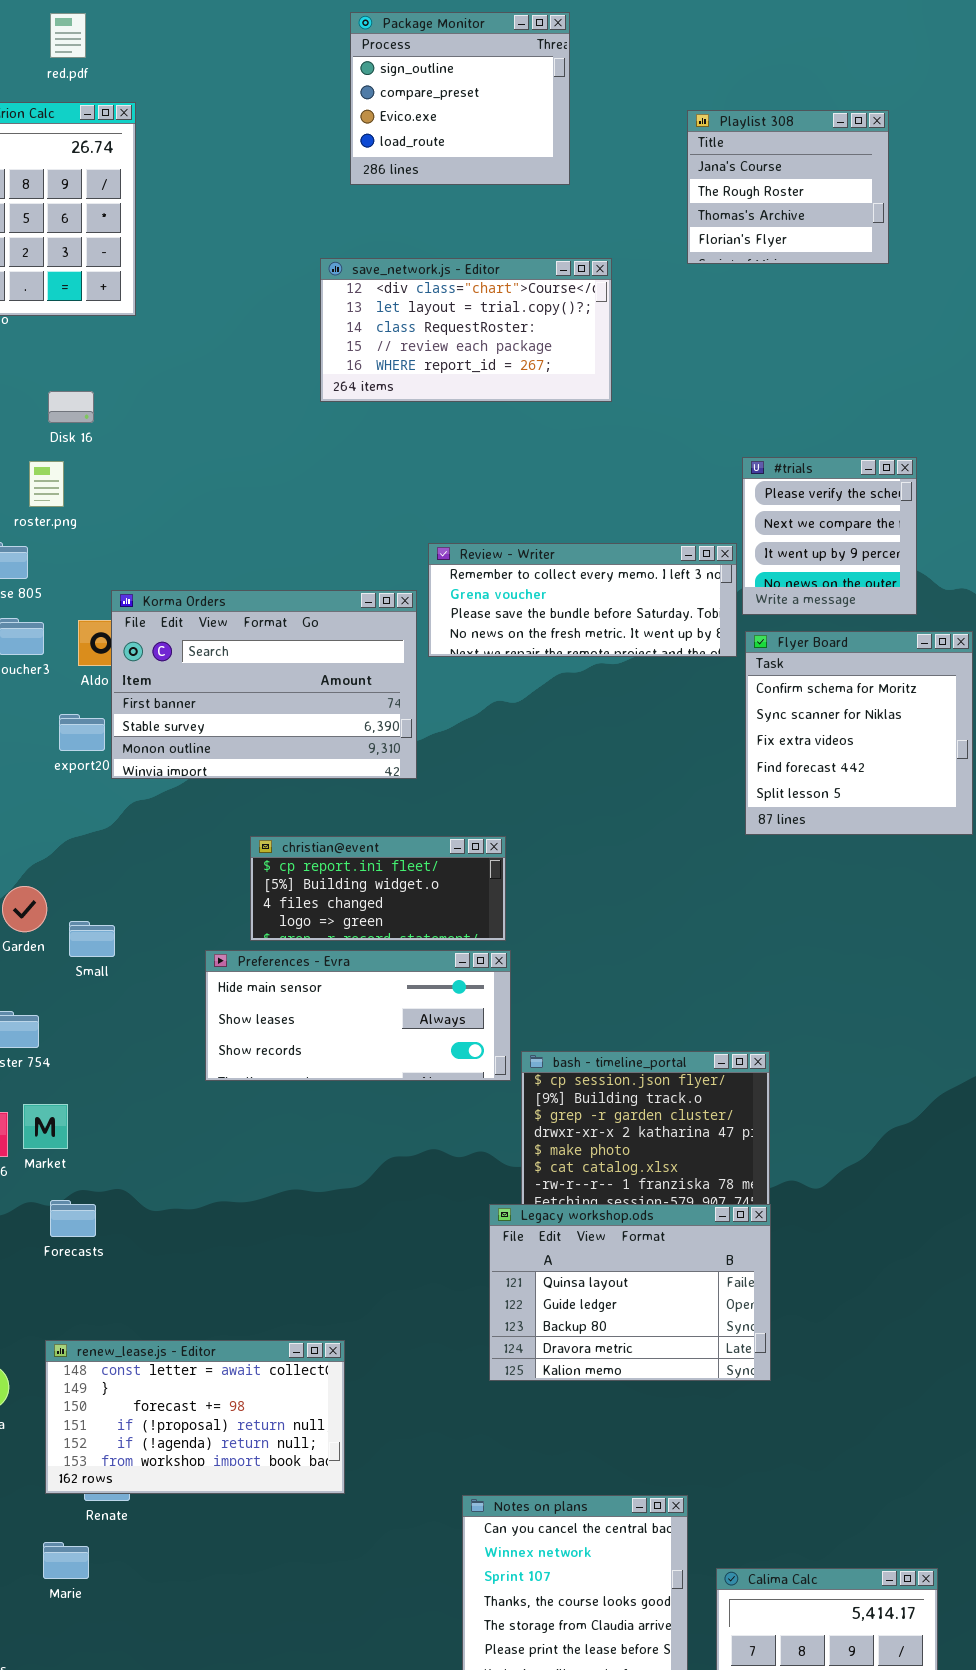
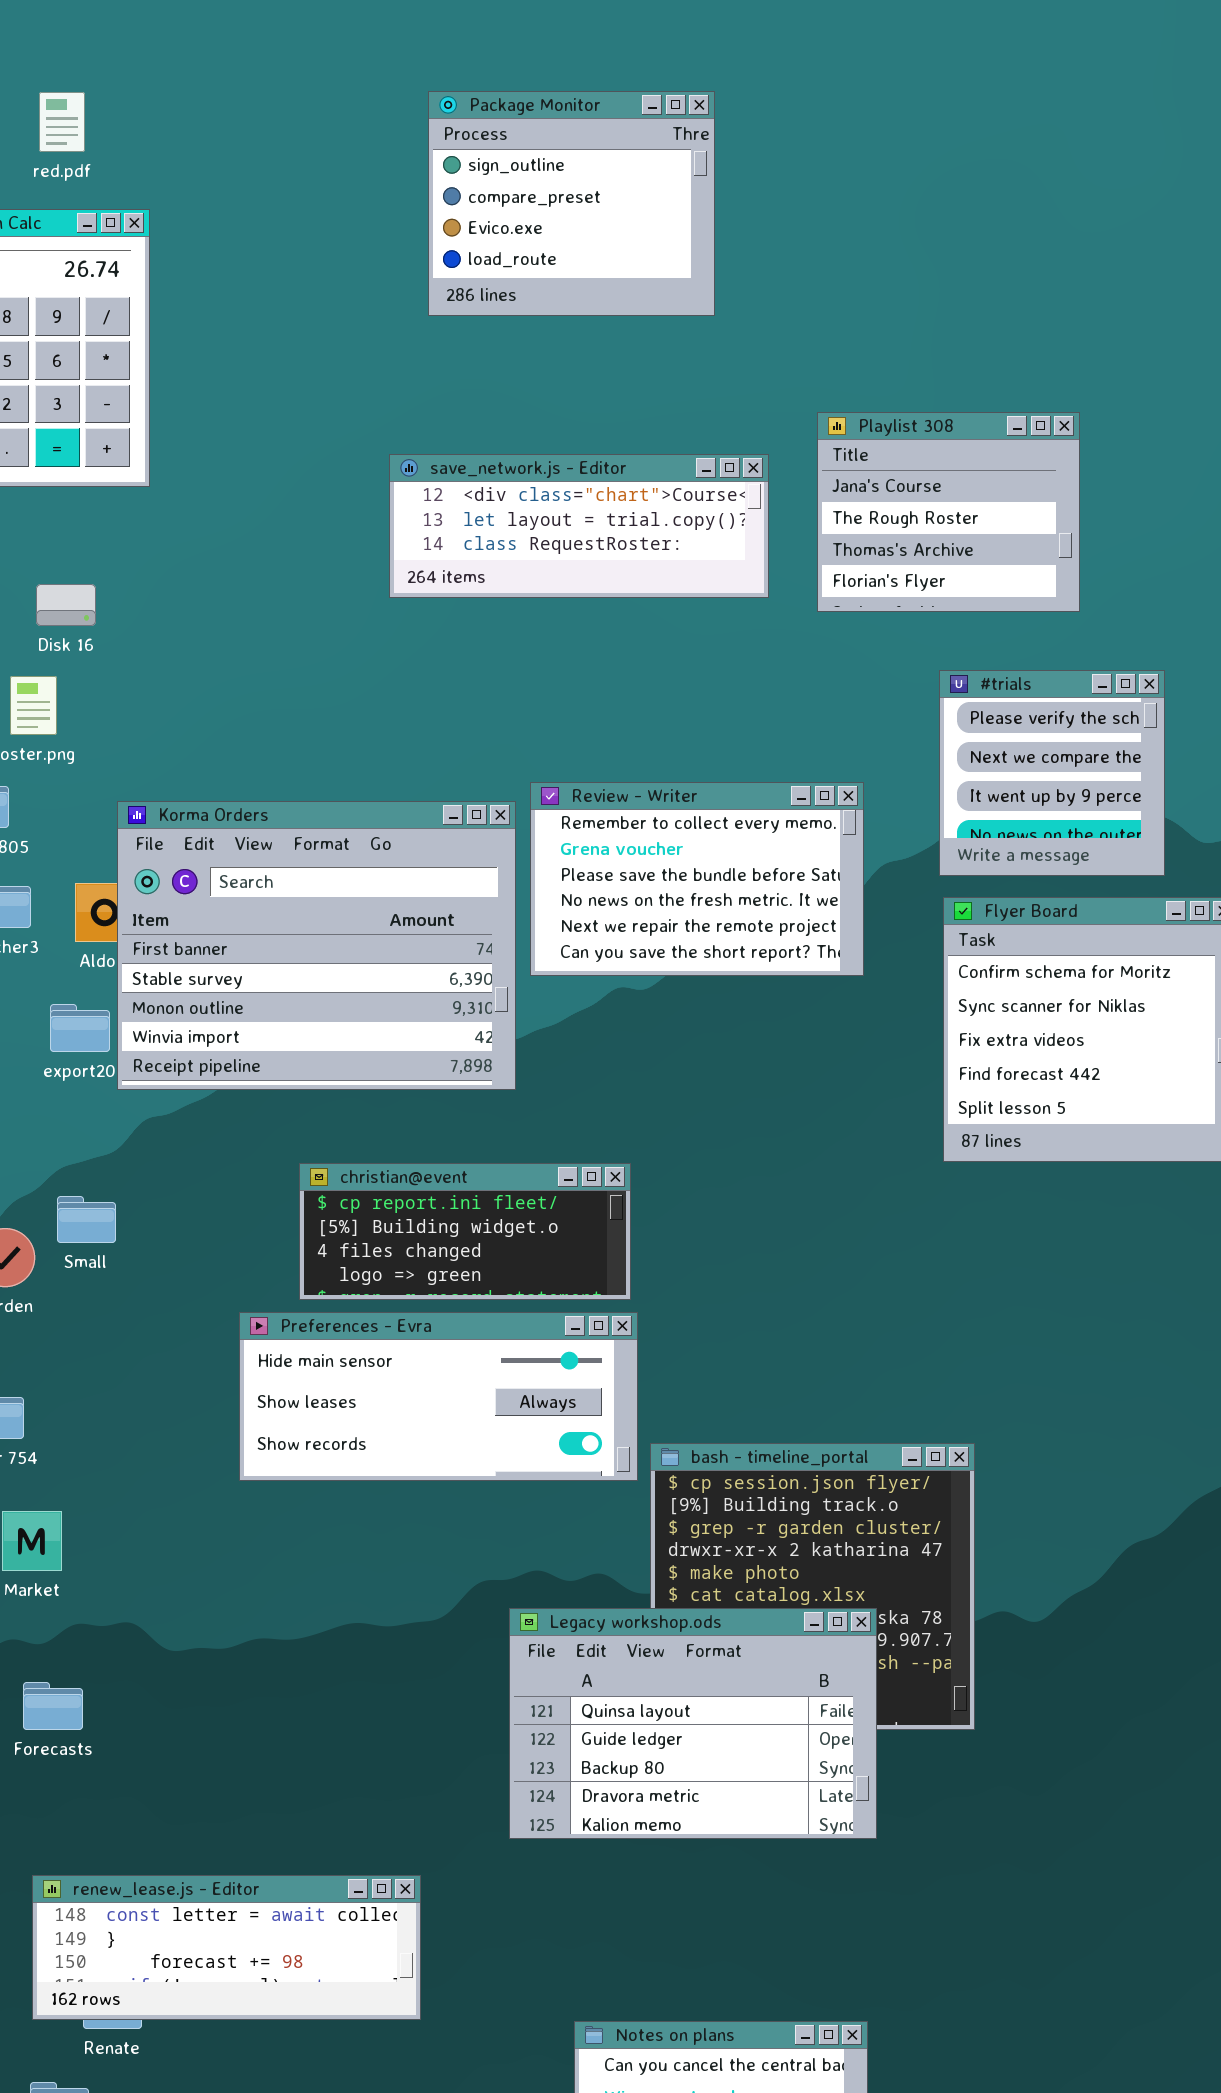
Playlist 308: [687,110,889,264] -> [817,412,1080,612], moved
save_network.js - Editor: [320,258,612,402] -> [389,454,769,598], resized
Review - Writer: [428,543,737,657] -> [530,782,864,976], resized
Korma Orders: [111,590,417,779] -> [117,801,516,1090], resized
Small: [69,921,115,957] -> [57,1196,116,1243], moved
Forecasts: [50,1200,96,1237] -> [23,1682,83,1730], moved
Legacy workshop.ods: [489,1204,771,1381] -> [509,1608,877,1839], moved
renew_lease.js - Editor: [45,1340,345,1494] -> [32,1875,421,2020], resized

